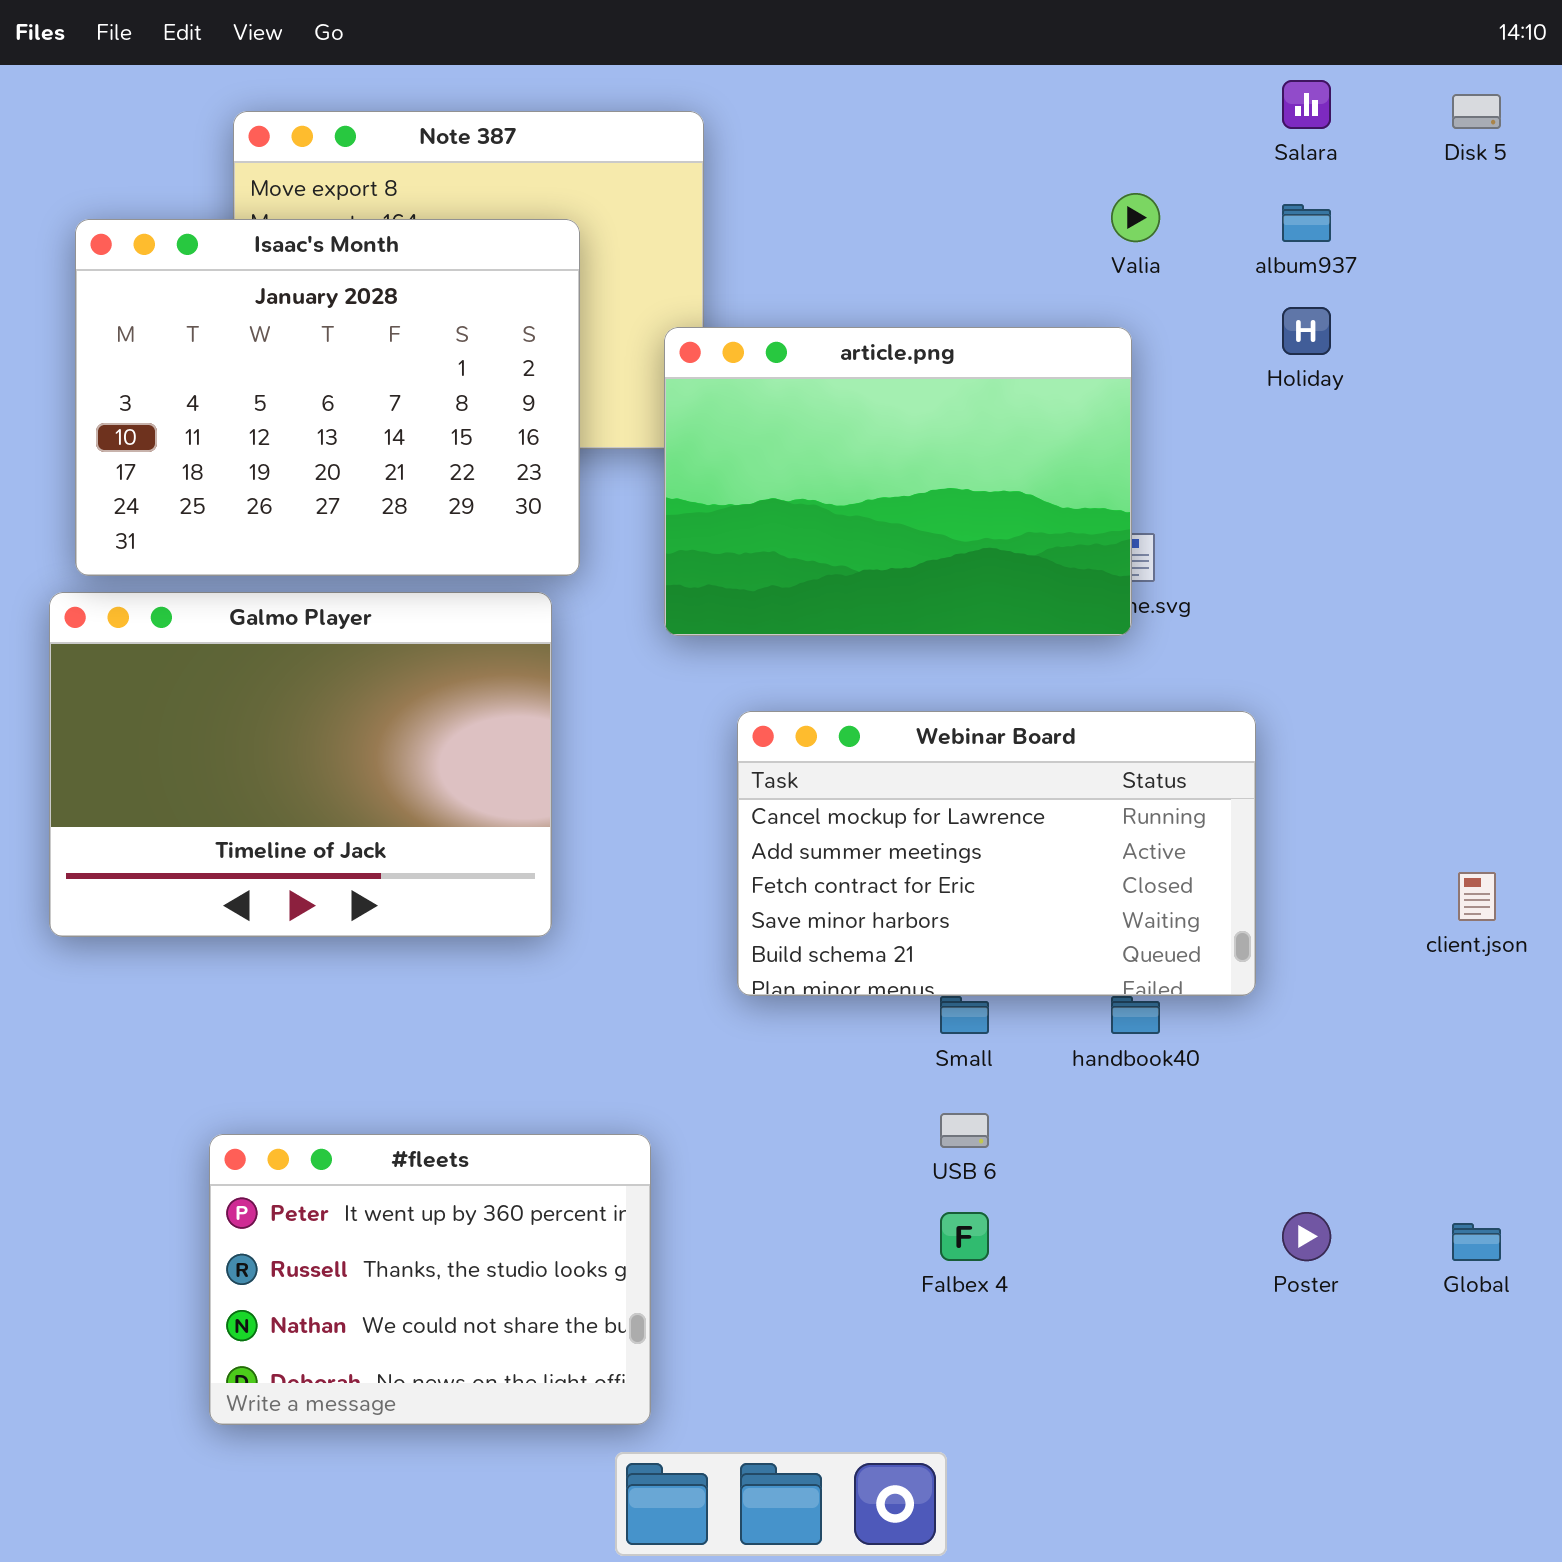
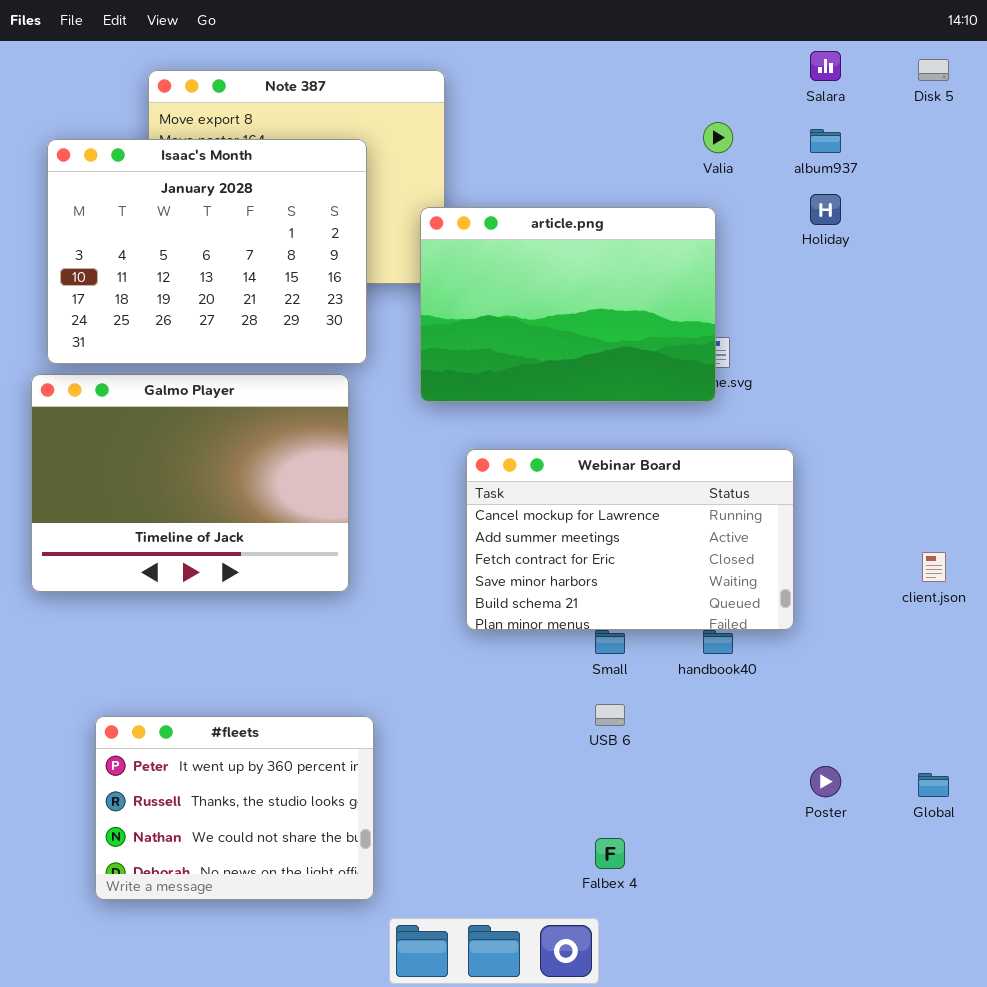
#fleets: [209,1134,651,1425] -> [95,716,374,900], moved
Falbex 4: [940,1212,989,1261] -> [595,838,625,869], moved

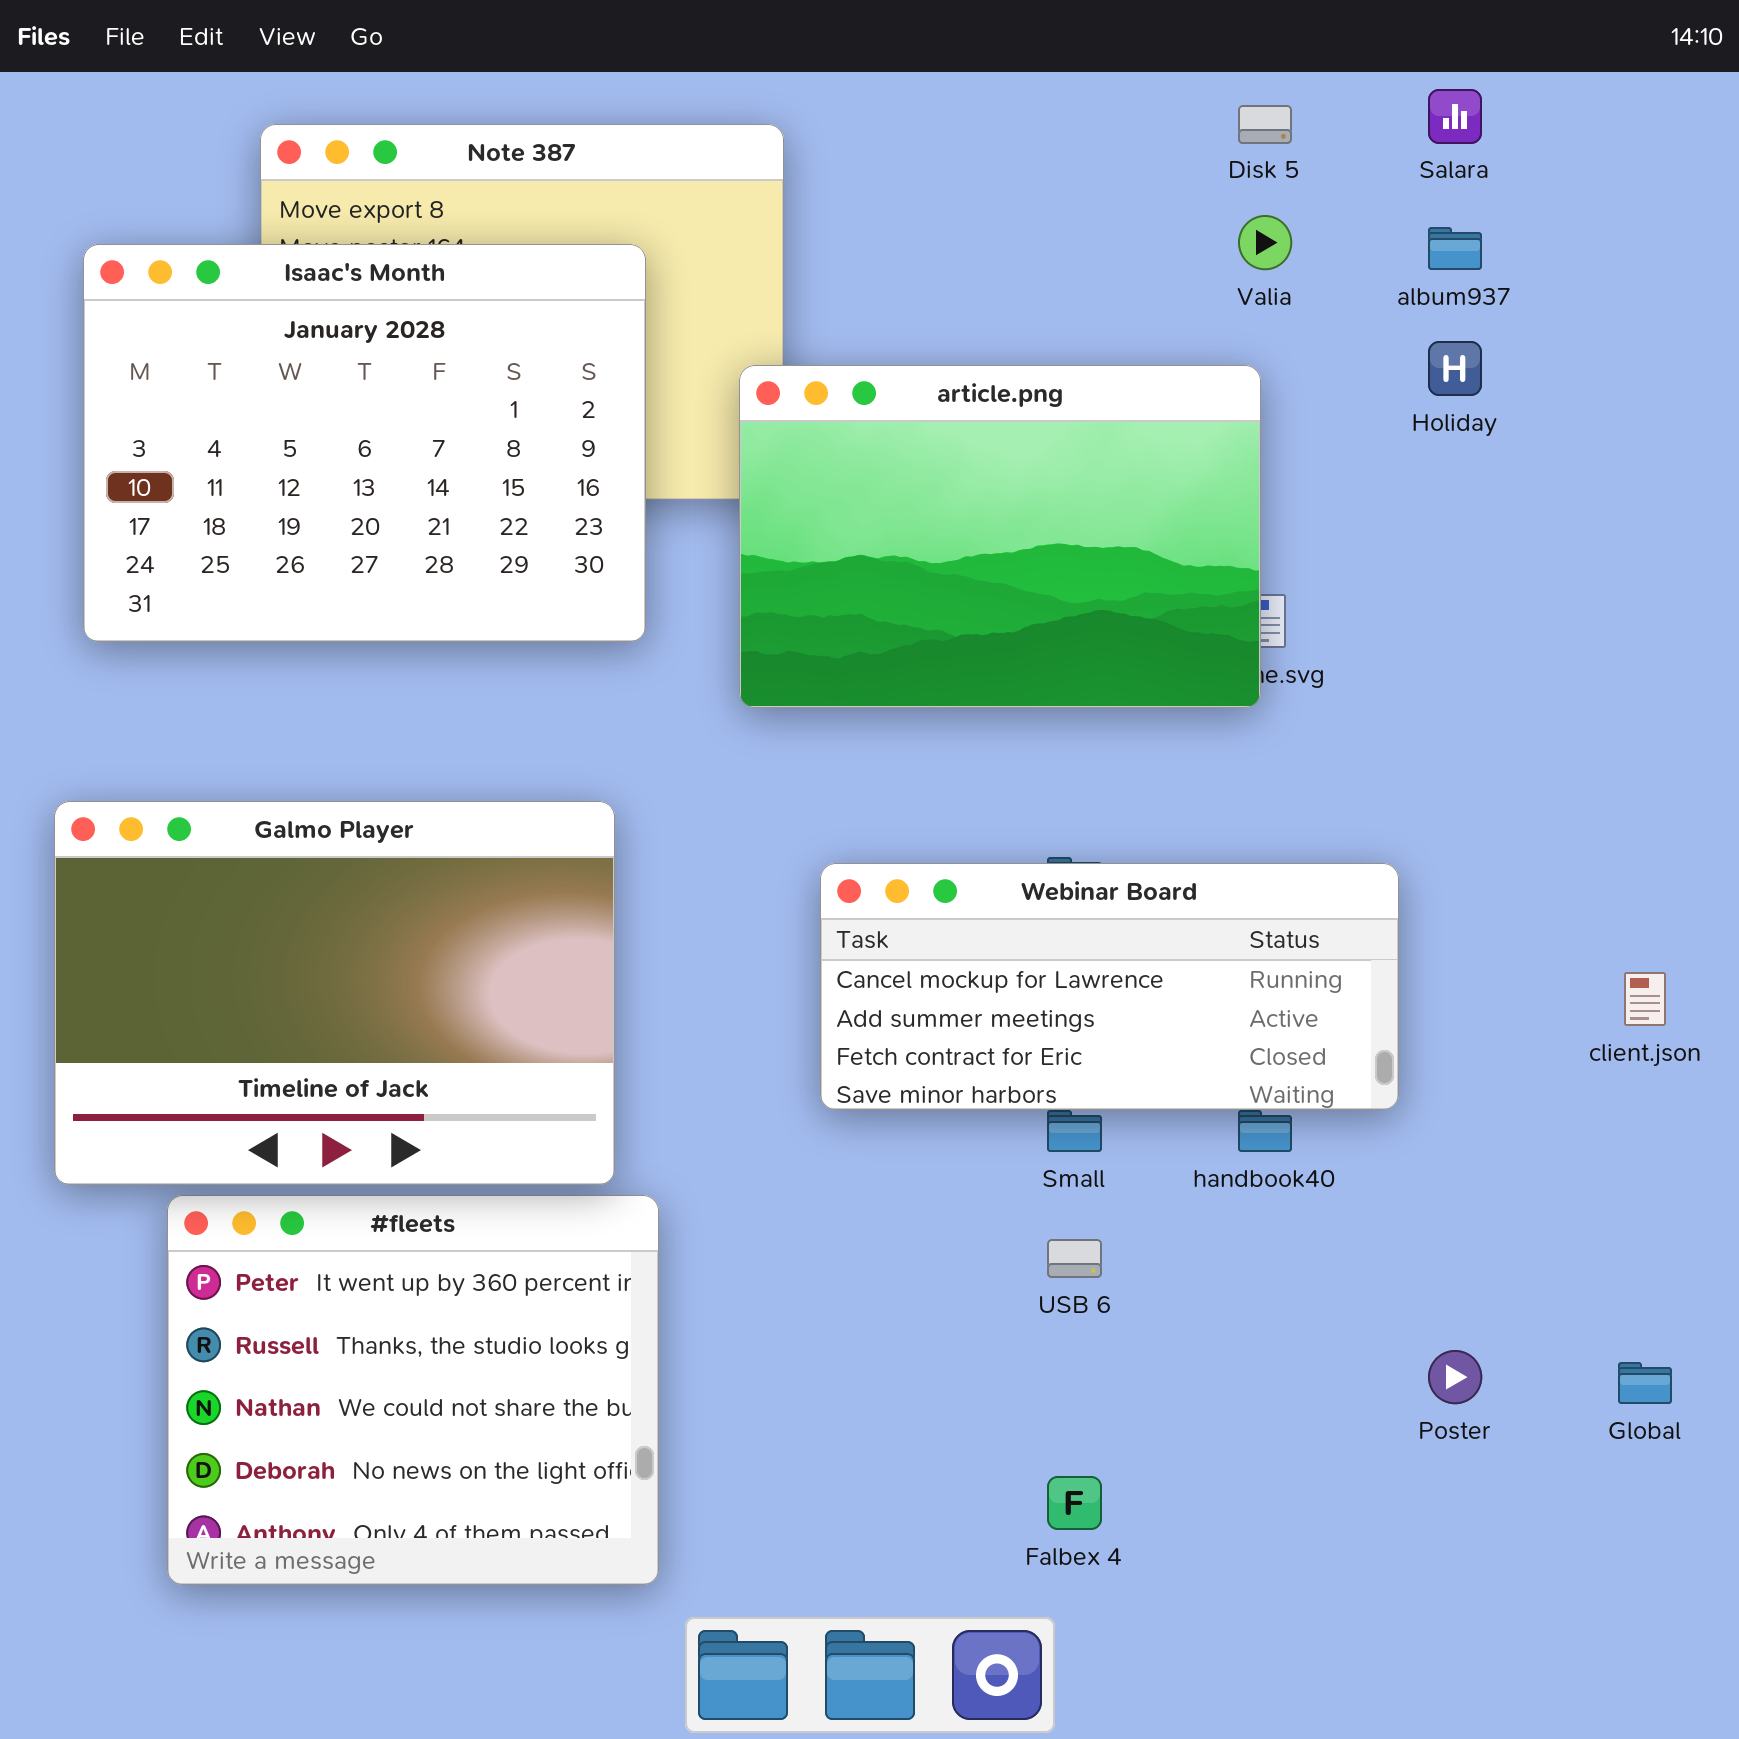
Disk 5: [918,59,949,81] -> [1238,105,1292,144], moved
Galmo Player: [31,374,349,592] -> [54,801,615,1185], moved
Webinar Board: [466,449,794,630] -> [820,863,1399,1110], resized
#fleets: [95,716,374,900] -> [167,1195,659,1585], resized

